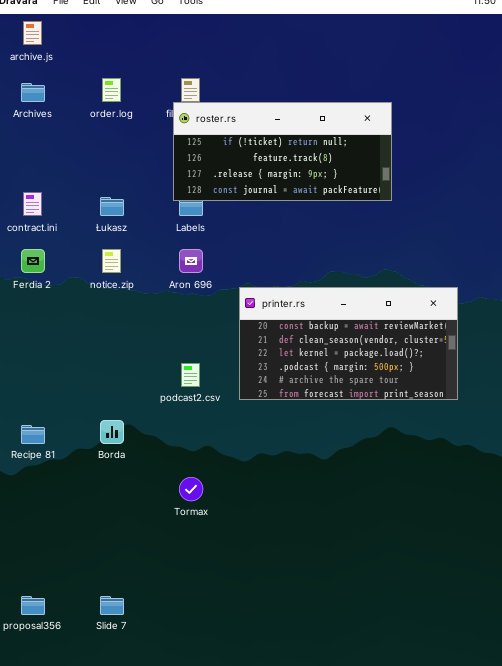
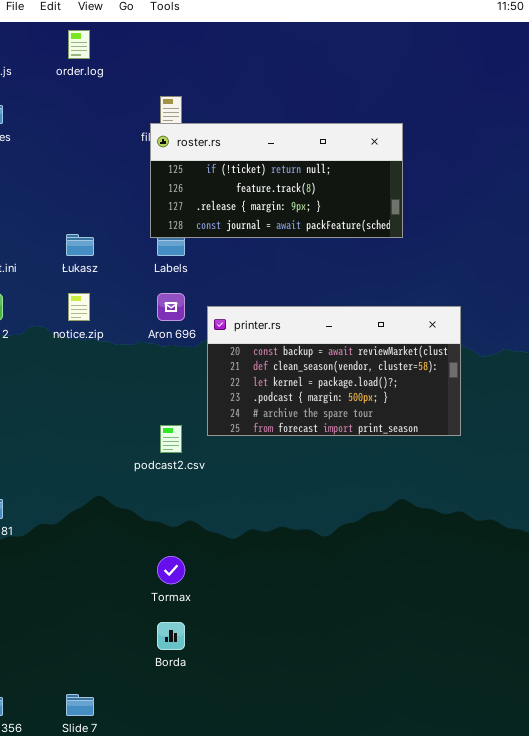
order.log: [102,78,121,102] -> [68,30,90,59], moved
printer.rs: [239,287,458,400] -> [207,306,461,436], moved
Borda: [100,420,124,444] -> [157,622,185,650], moved

